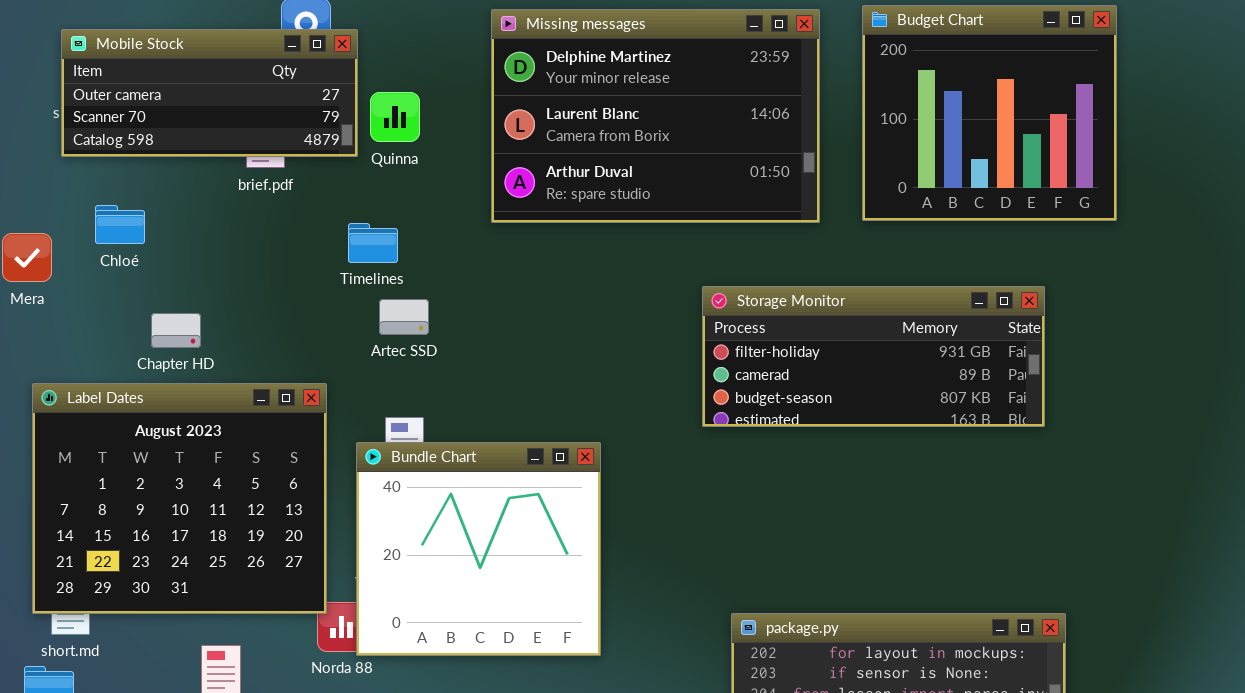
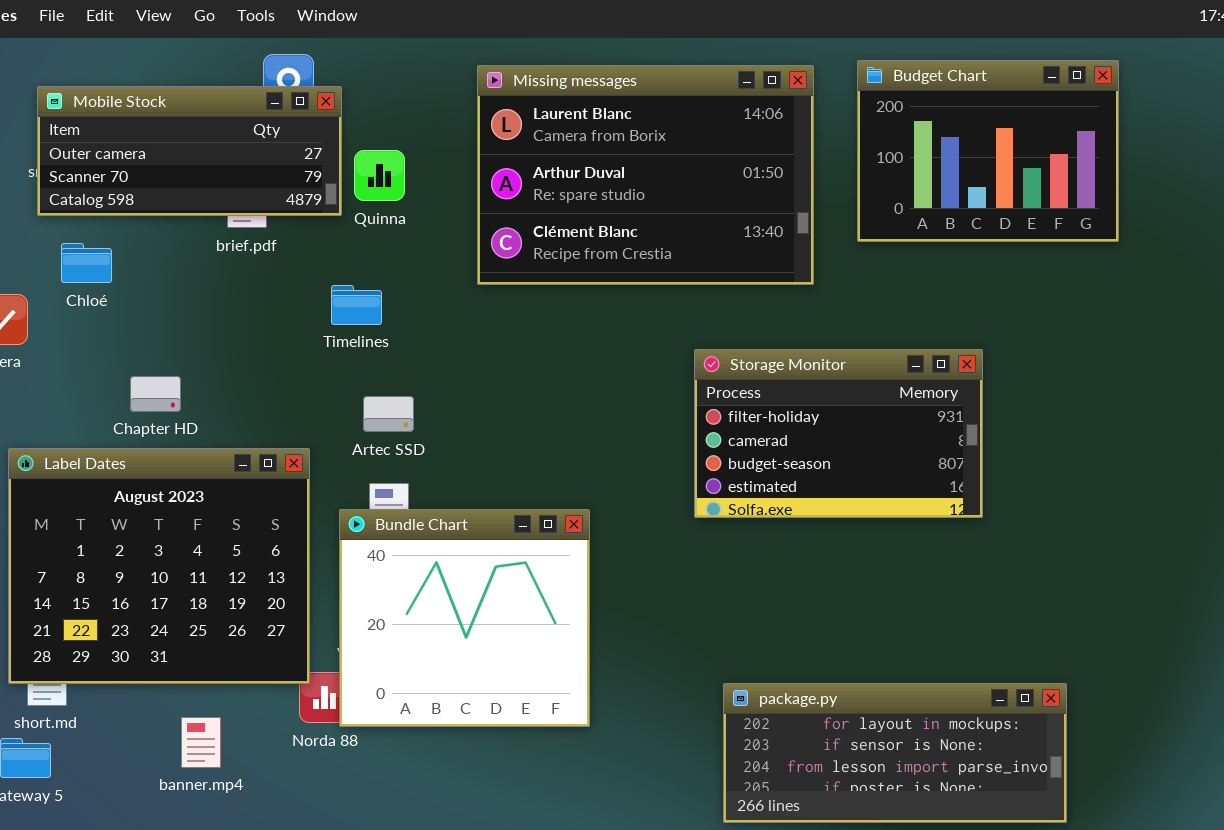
Budget Chart: [862,5,1117,221] -> [857,60,1119,242], resized
Missing messages: [491,9,820,223] -> [477,65,814,285], scrolled down 1 row
Chloé: [95,205,145,244] -> [61,243,112,283], moved
Storage Monitor: [702,286,1045,427] -> [694,349,983,518], resized
Artec SSD: [379,299,429,335] -> [363,396,414,432], moved

